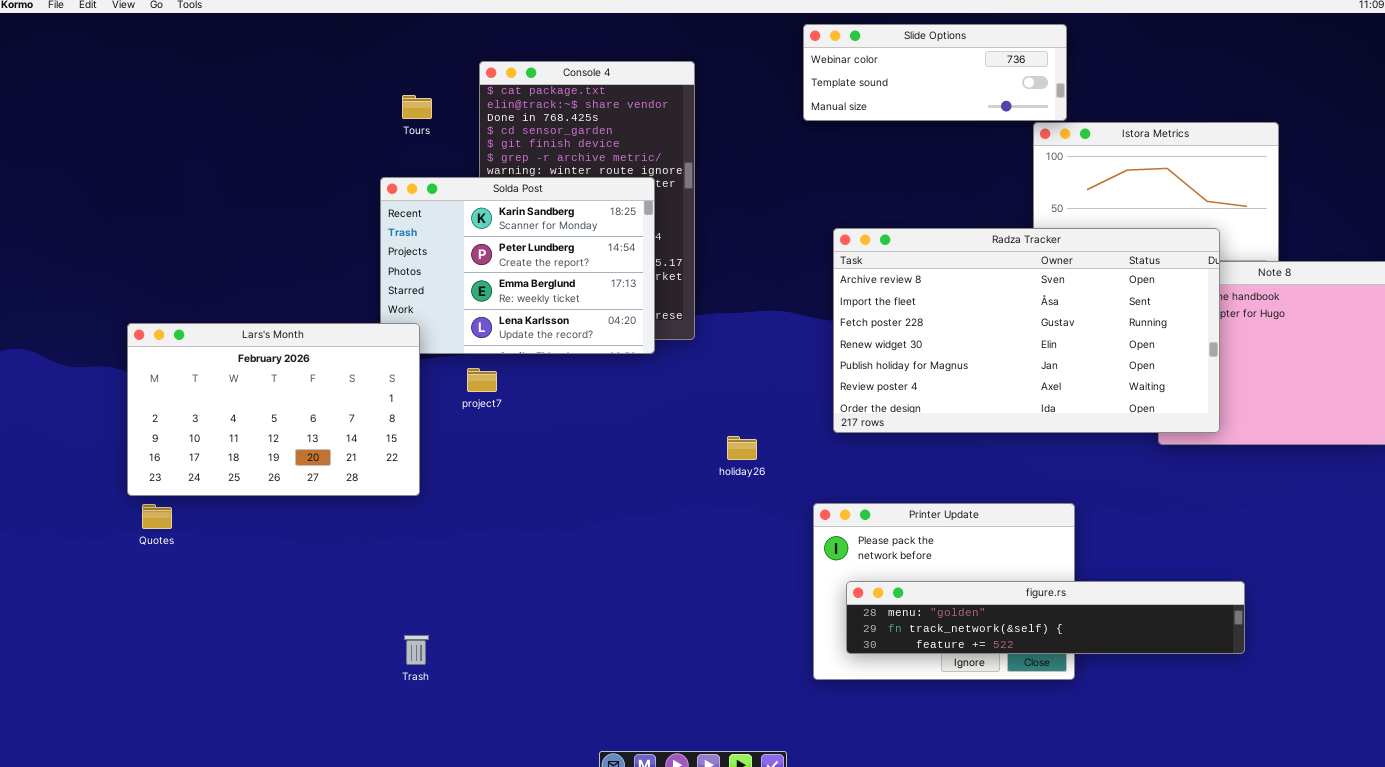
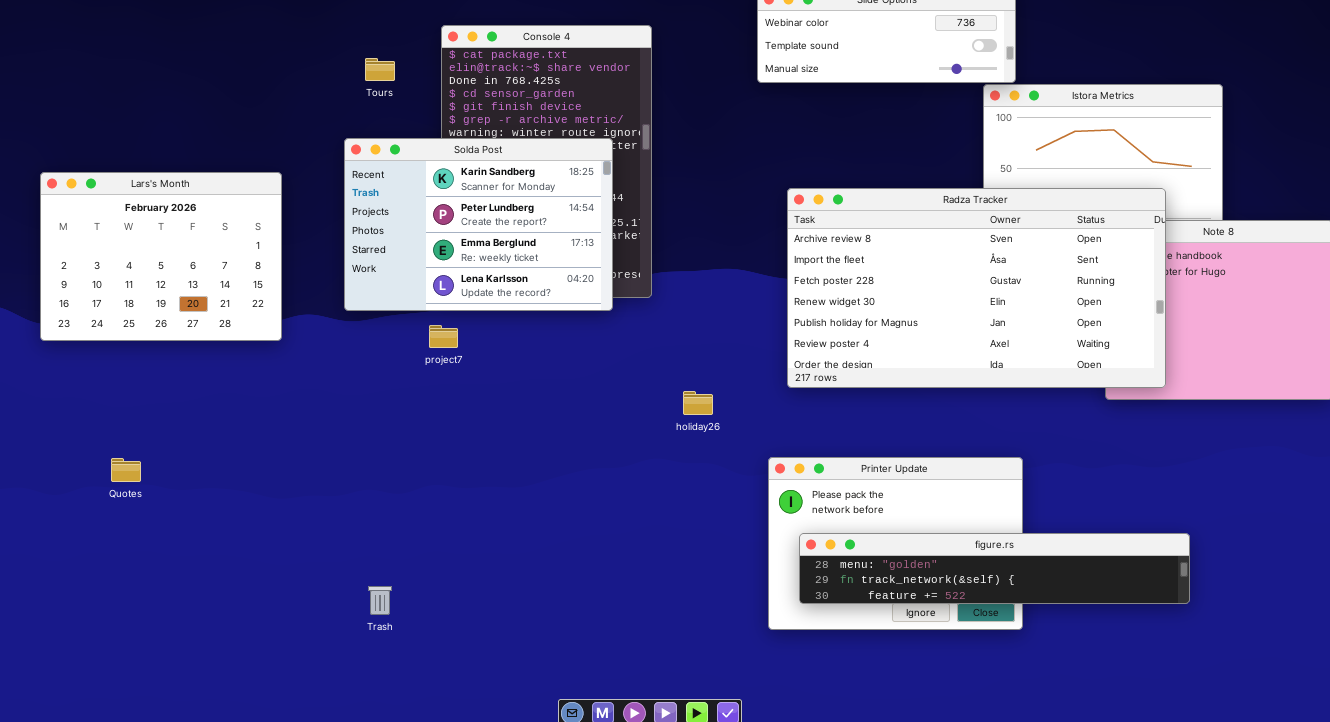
Lars's Month: [127,323,420,496] -> [40,172,282,341], moved, resized

